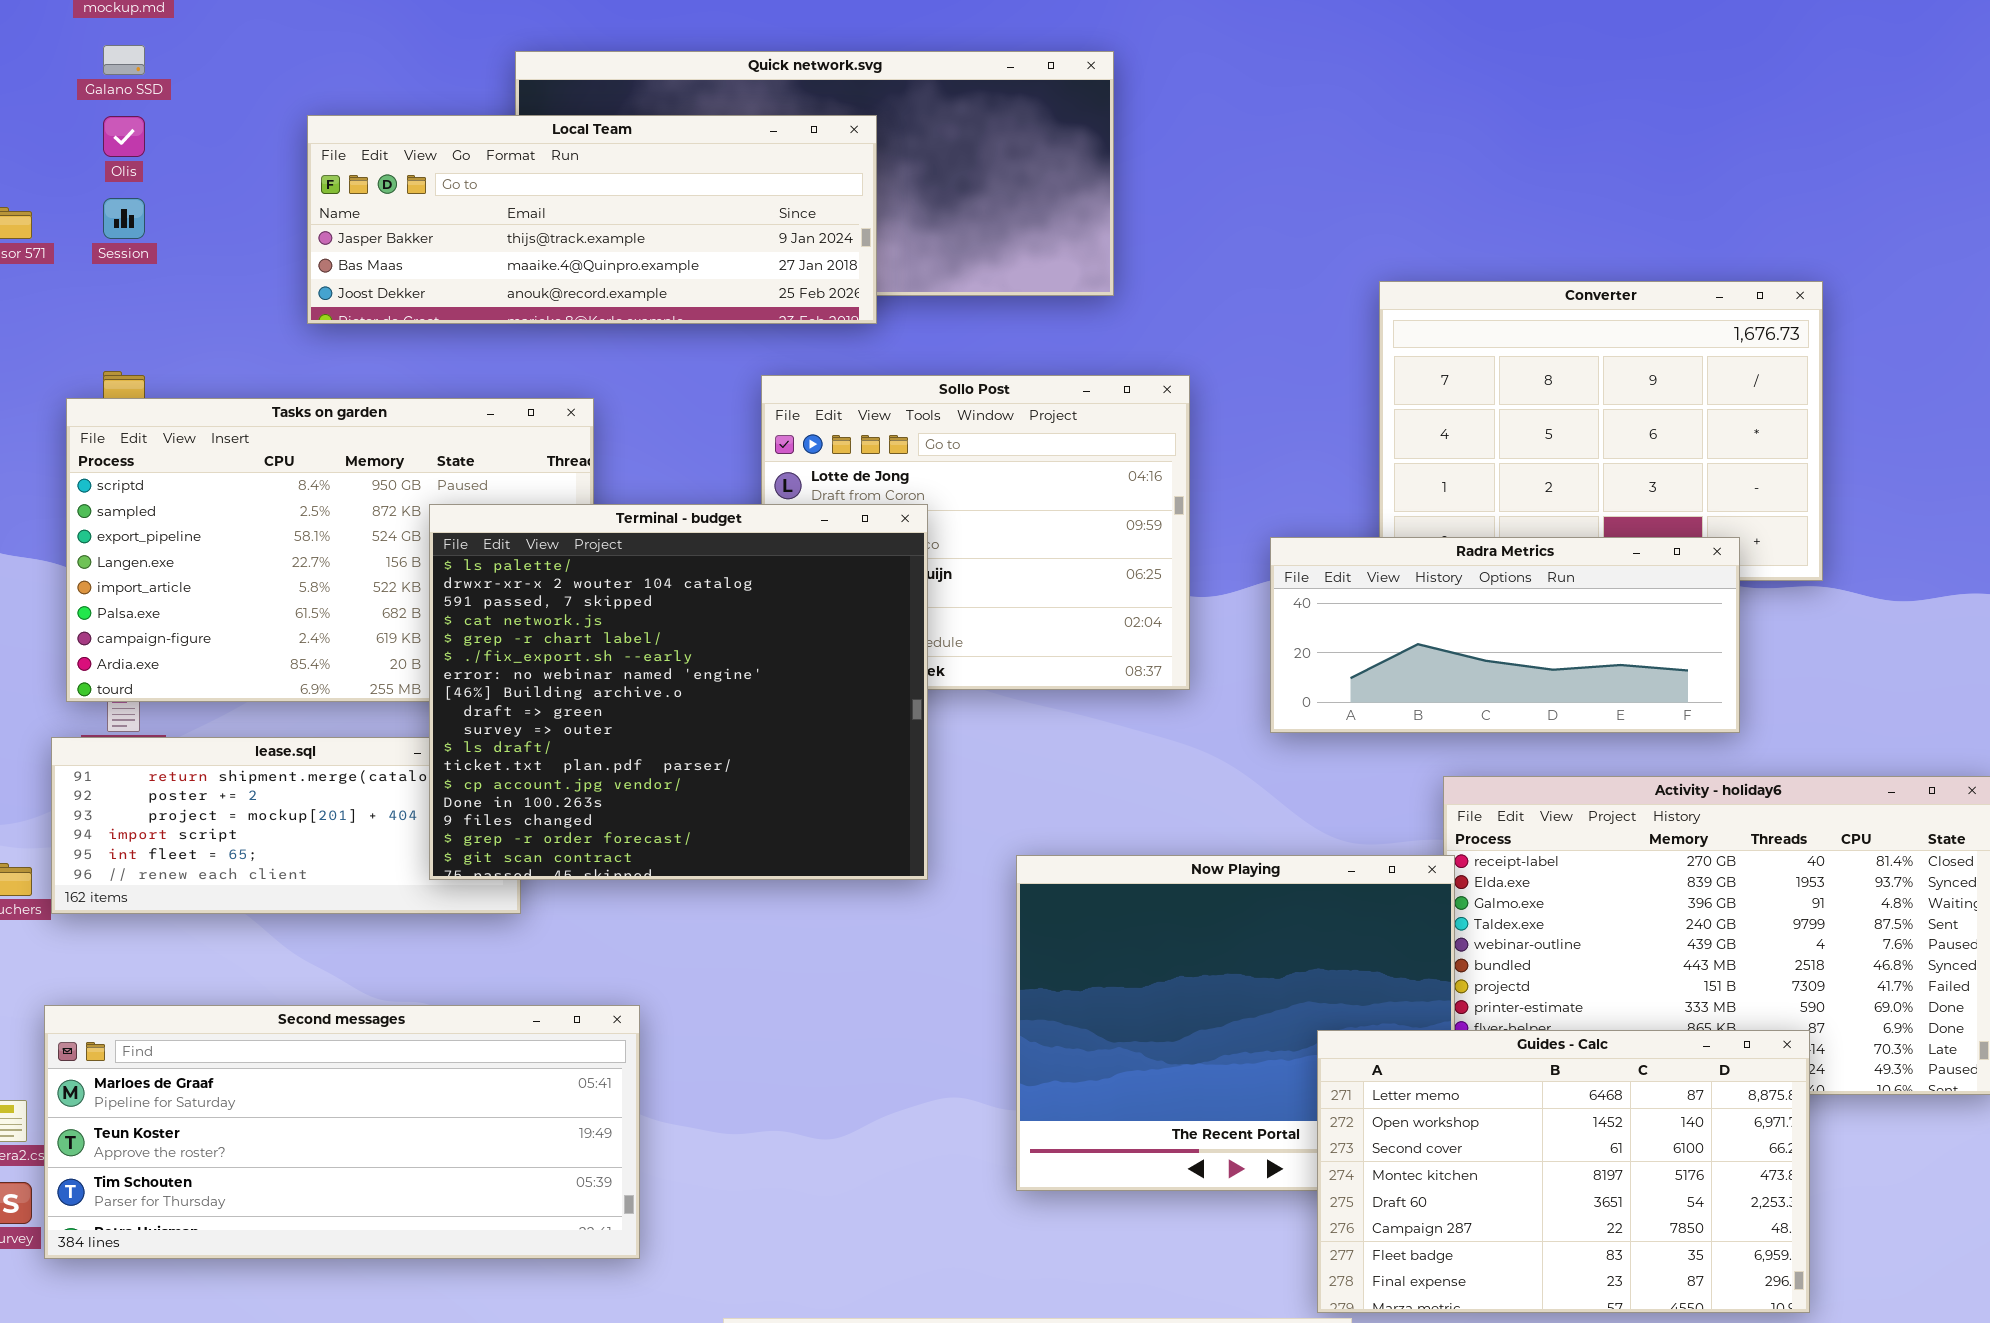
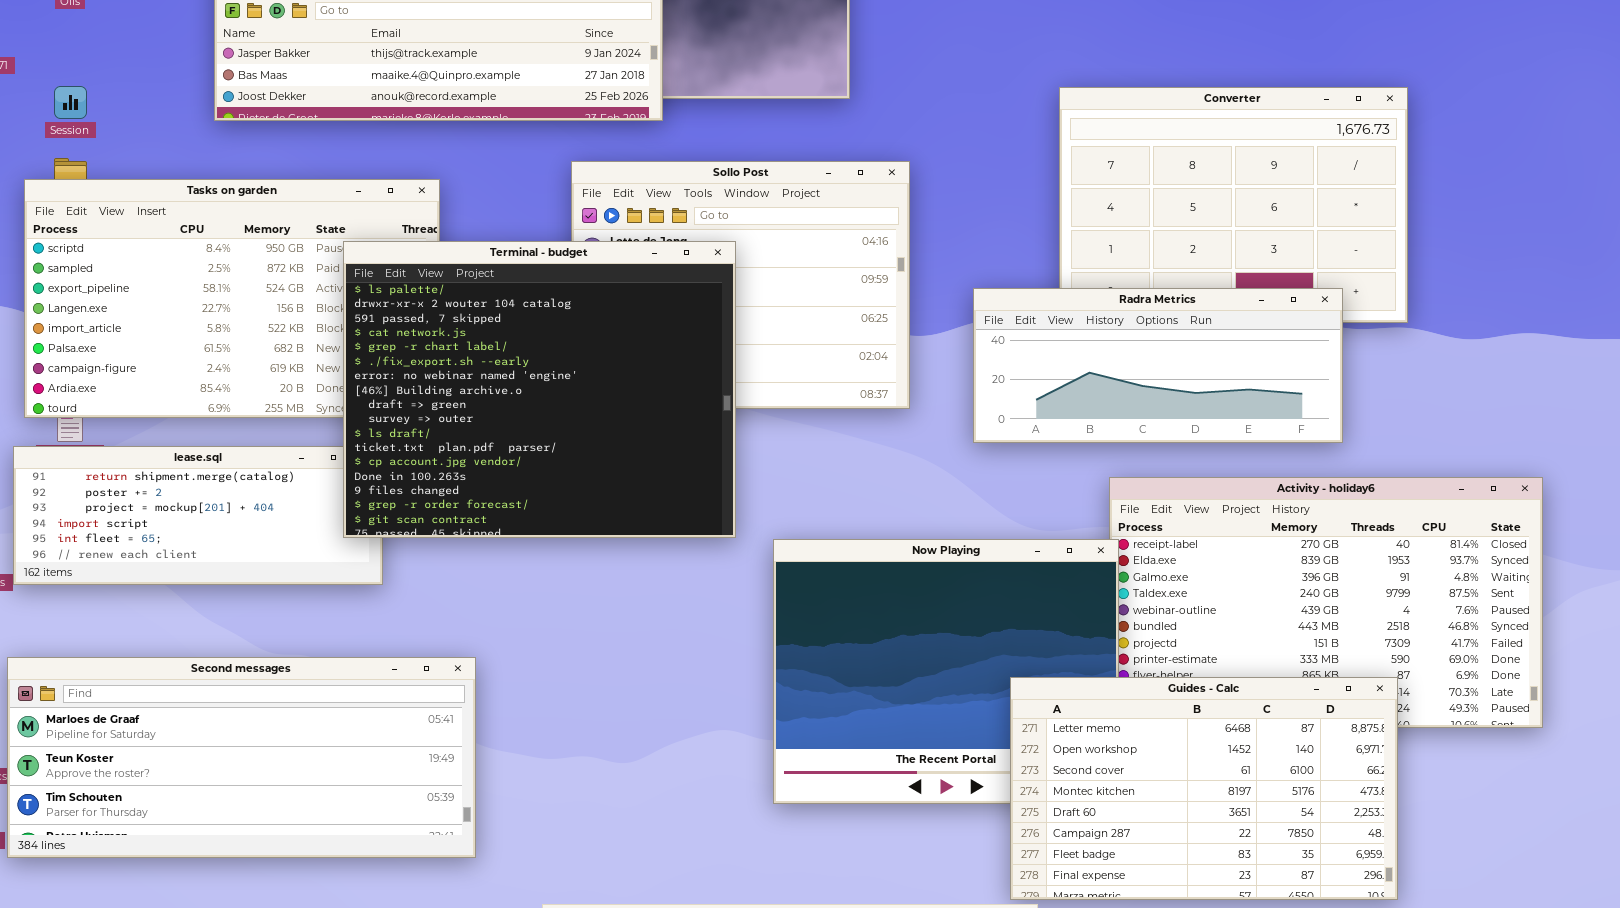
Session: [103,198,145,239] -> [54,86,87,119], moved
Terminal - budget: [429,504,928,880] -> [343,241,736,538], moved

